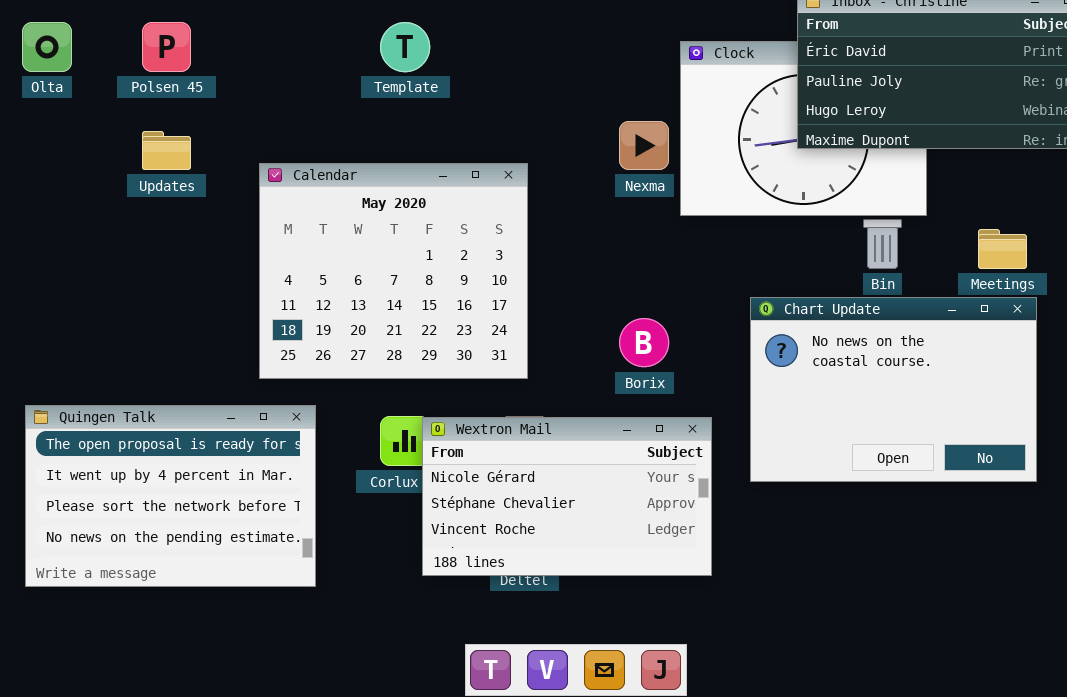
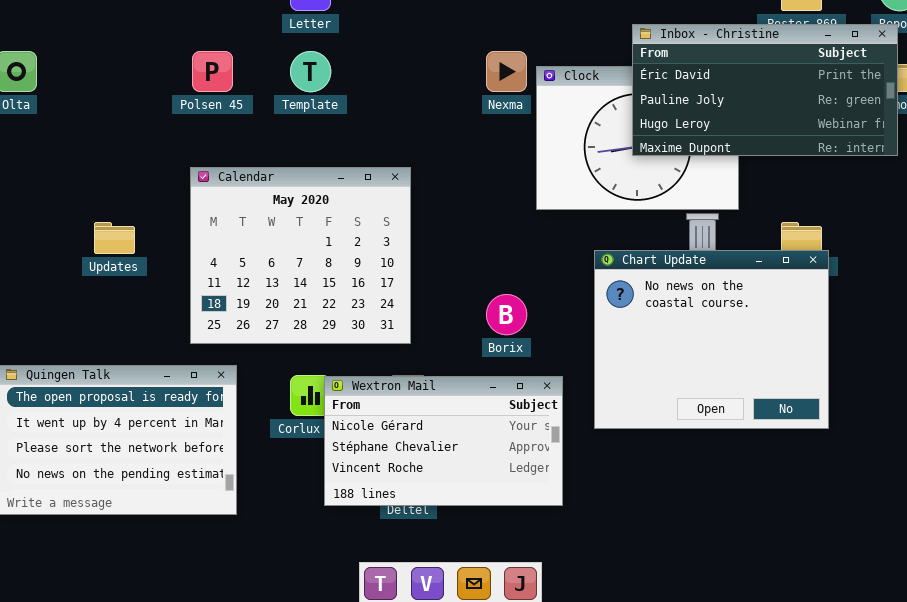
Polsen 45: [142,22,191,72] -> [192,51,233,92], moved
Nexma: [619,121,669,170] -> [486,51,527,92], moved
Updates: [142,131,191,170] -> [94,222,135,254], moved
Chart Update: [750,297,1037,482] -> [594,250,829,429], resized

